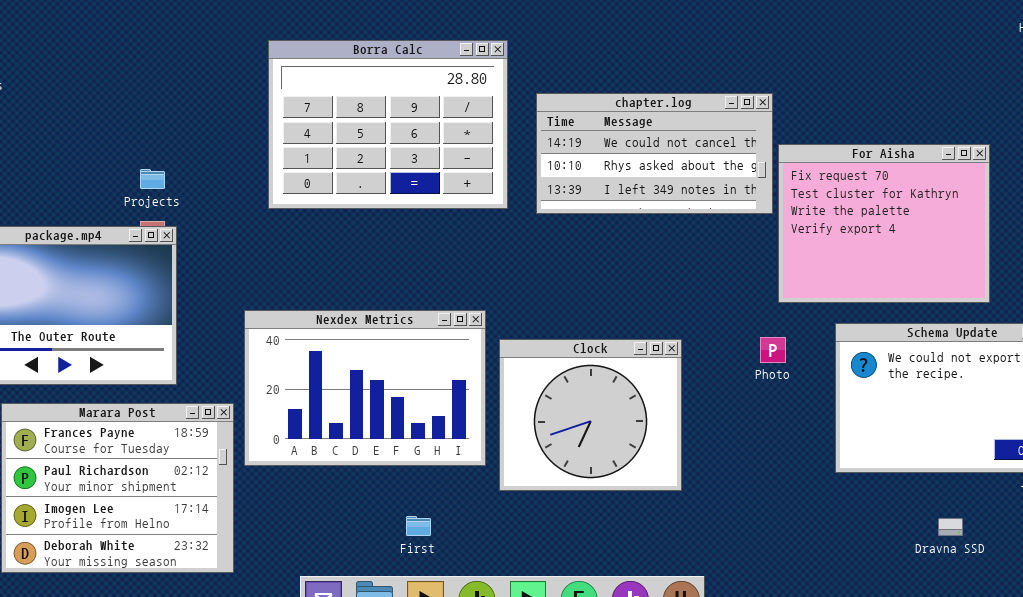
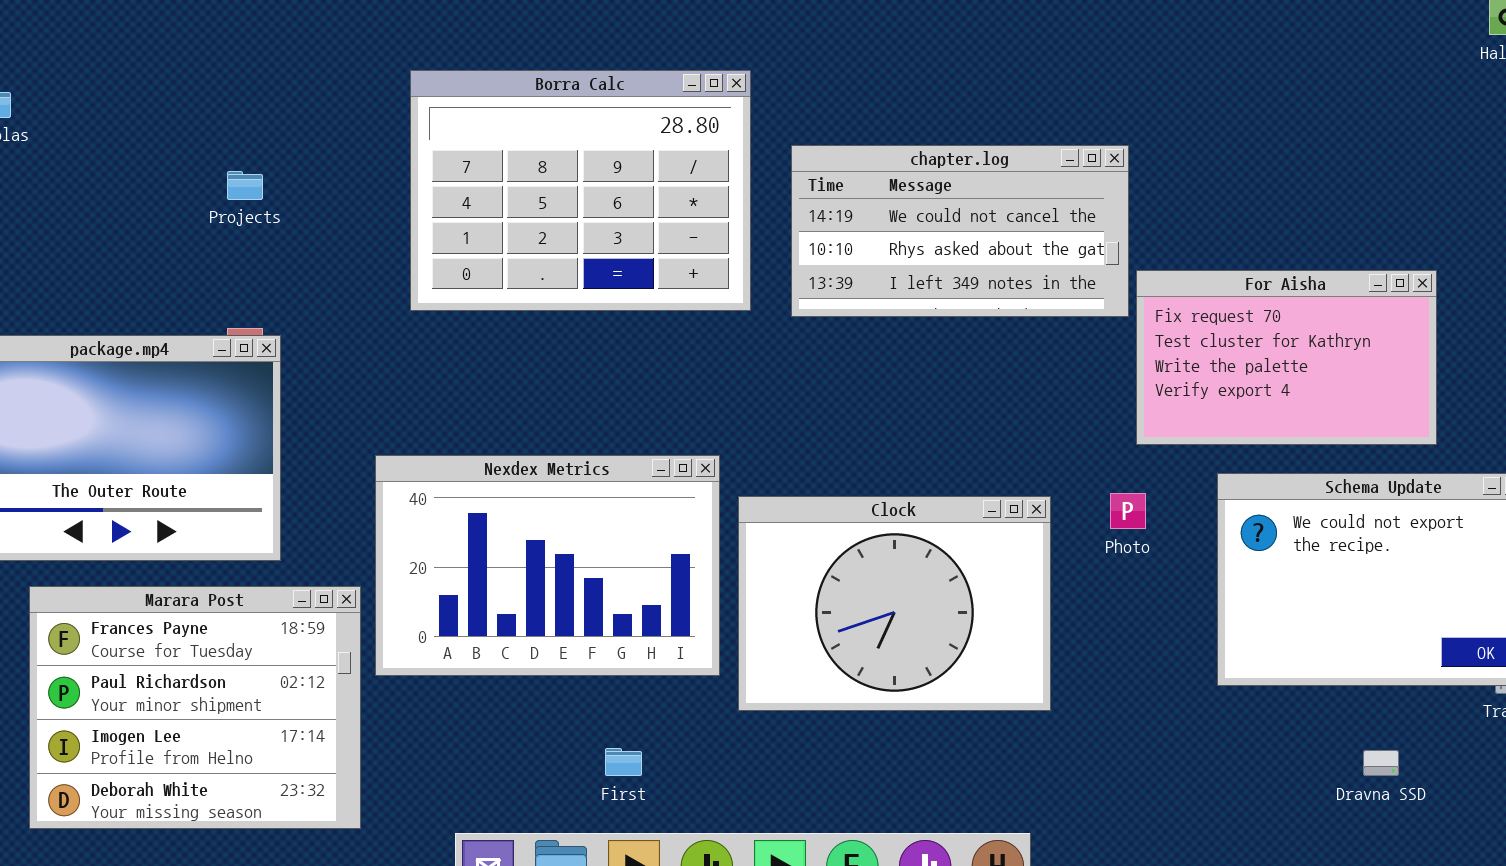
For Aisha: [778,144,990,303] -> [1136,270,1437,445], resized
Projects: [140,169,165,189] -> [227,171,263,200], moved
Clock: [499,339,682,491] -> [738,496,1051,711], resized

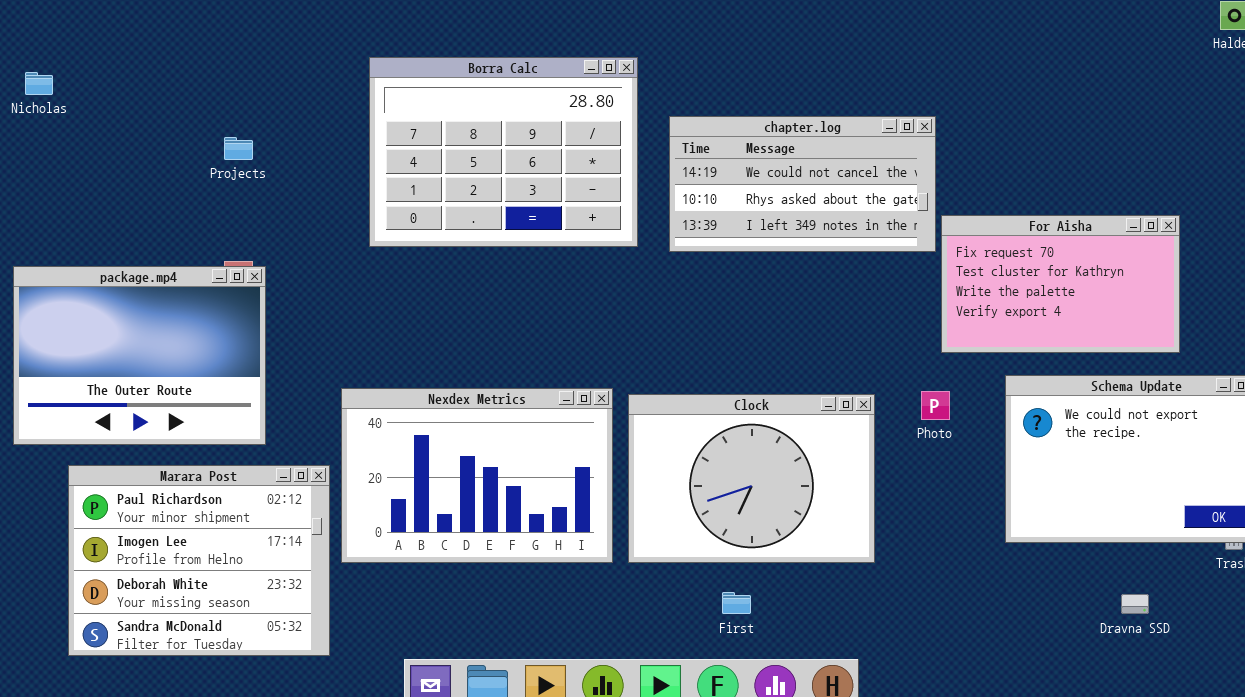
Nexdex Metrics: [375,455,720,676] -> [341,388,613,563], moved
Marara Post: [29,586,361,829] -> [68,465,330,656], scrolled down 1 row
First: [605,748,642,776] -> [722,592,751,614], moved

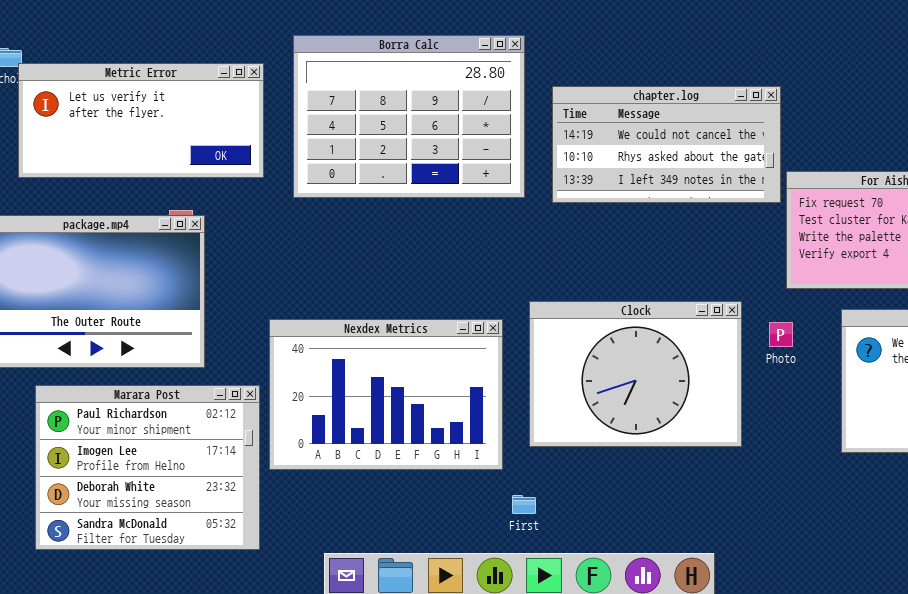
Metric Error: none -> [18,63,264,178], opened
Clock: [628,394,875,563] -> [529,301,742,447], moved
First: [722,592,751,614] -> [512,495,536,514], moved

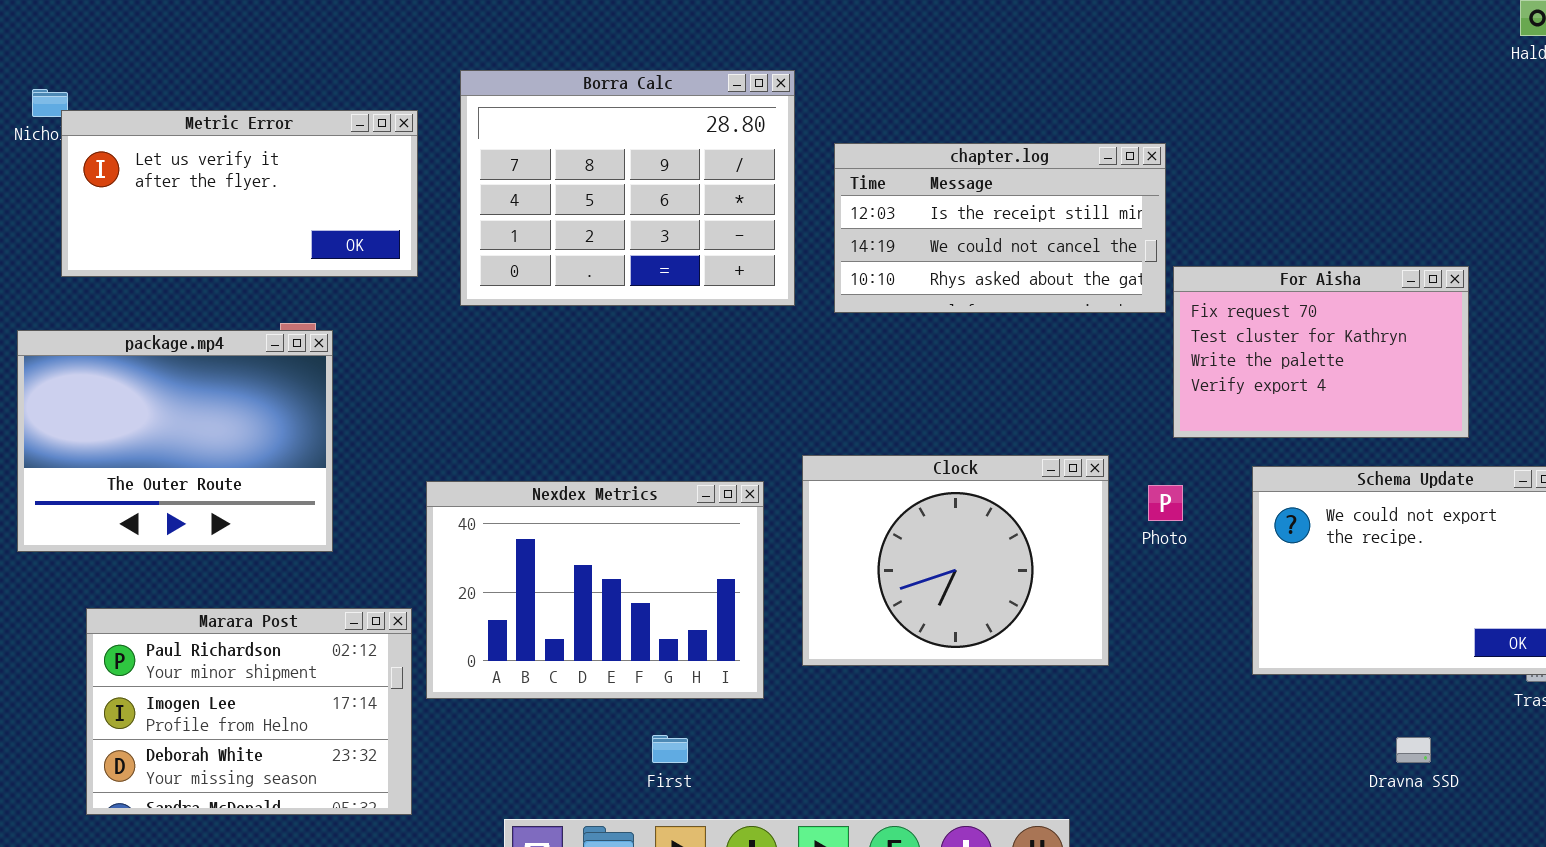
chapter.log: [552,86,781,203] -> [834,143,1166,313], scrolled up 1 row
Marara Post: [35,385,260,550] -> [86,608,412,815], resized
First: [512,495,536,514] -> [652,735,688,763], moved

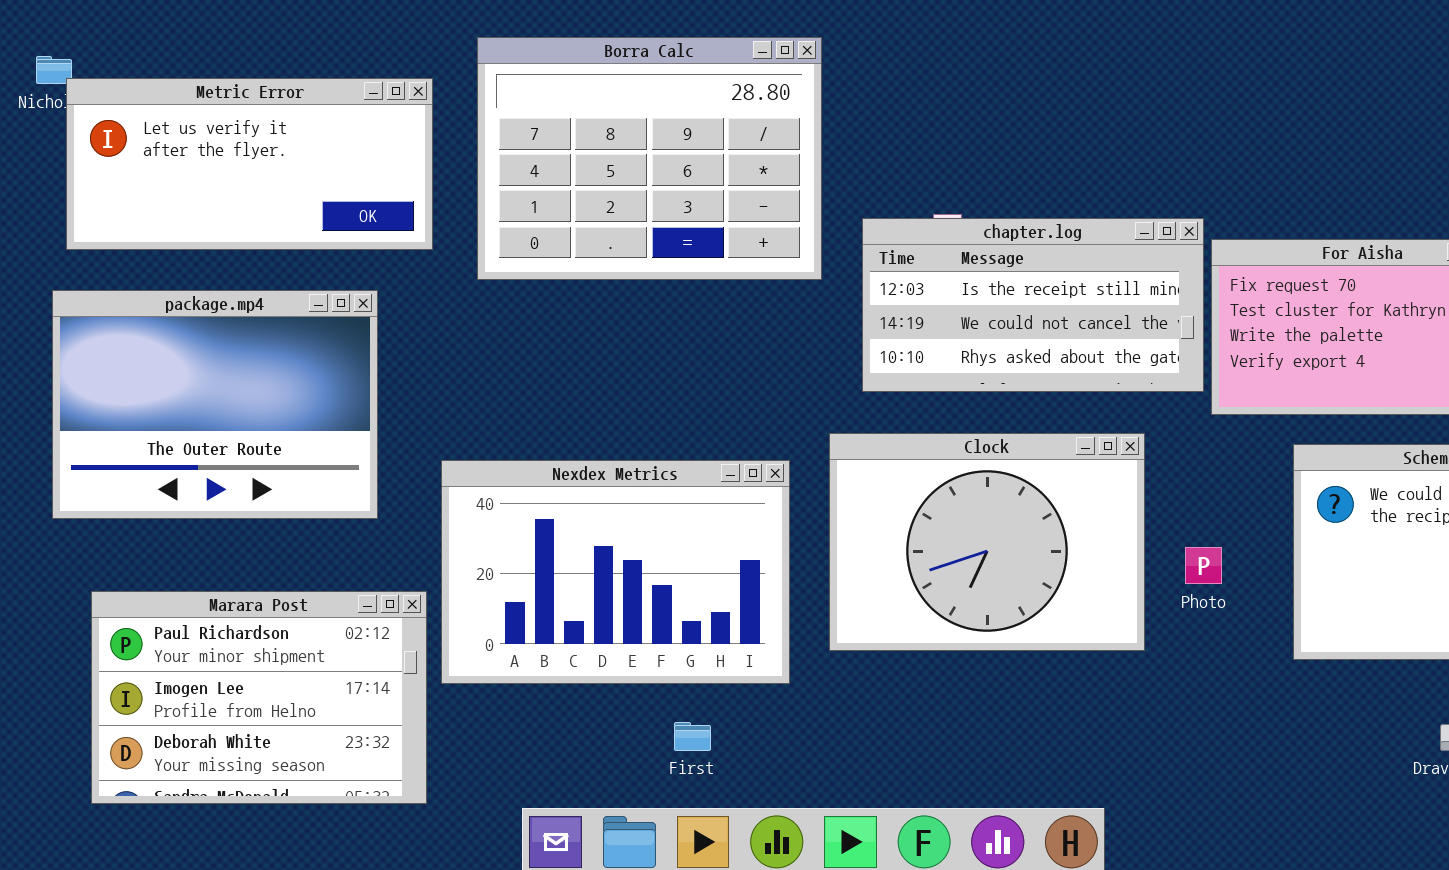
chapter.log: [834,143,1166,313] -> [862,218,1204,392], moved
package.mp4: [17,330,333,552] -> [52,290,378,519], moved
Photo: [1148,485,1183,521] -> [1185,547,1222,584], moved

